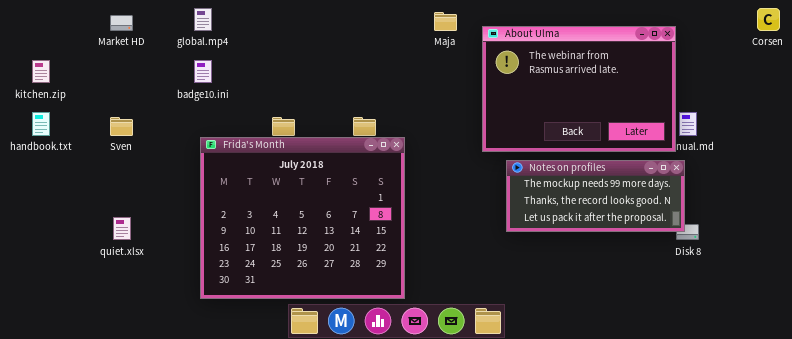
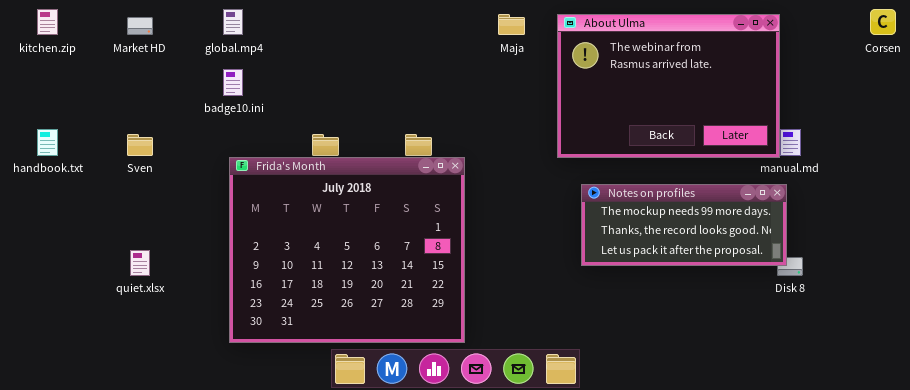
About Ulma: [482,26,676,152] -> [557,14,780,158], moved
kitchen.zip: [32,60,50,83] -> [37,9,58,35], moved

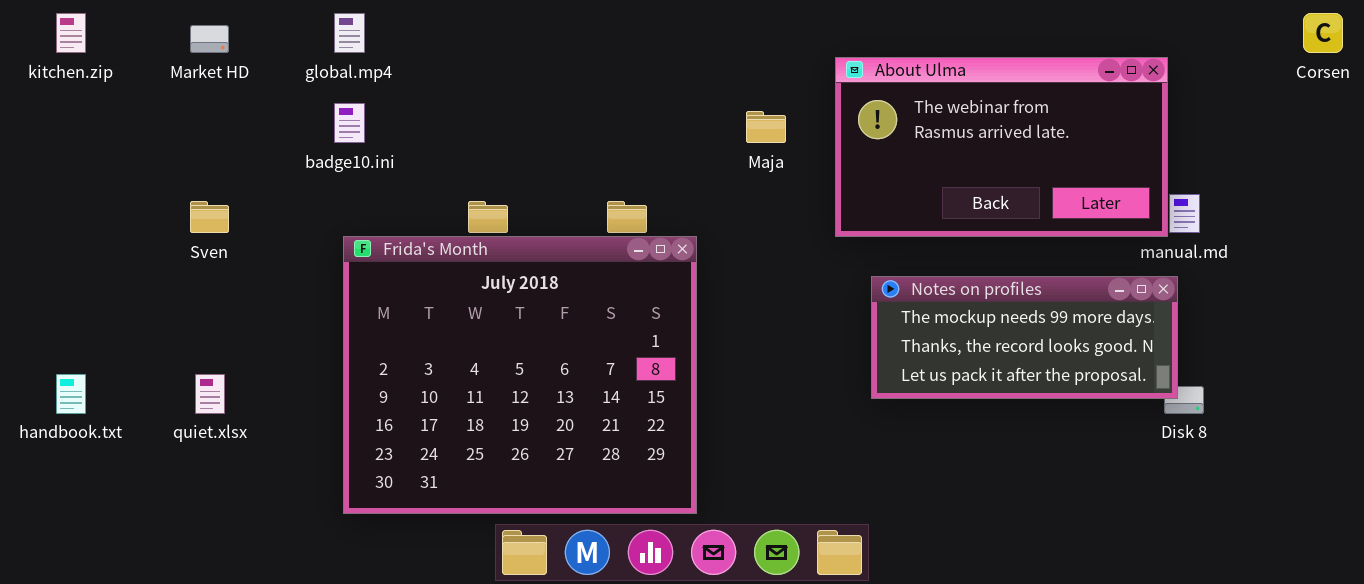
Maja: [498,14,525,35] -> [746,111,786,143], moved
About Ulma: [557,14,780,158] -> [835,57,1168,237], resized
handbook.txt: [37,129,58,156] -> [56,374,86,414], moved

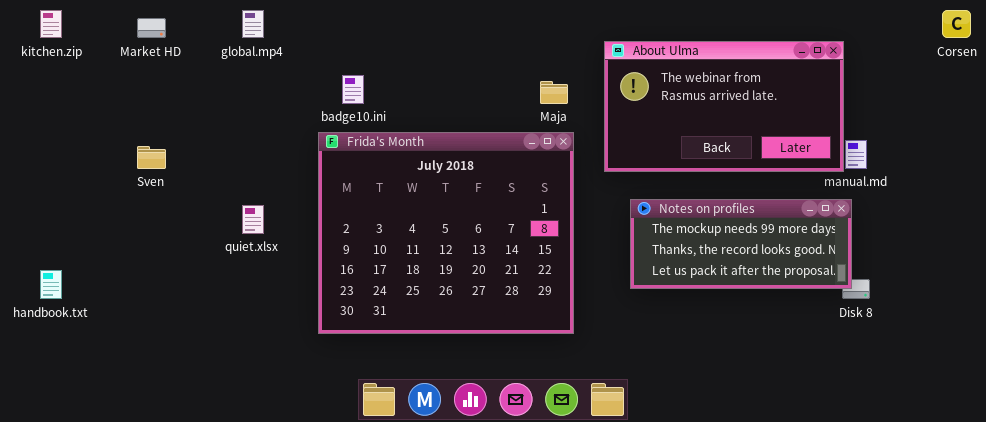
badge10.ini: [334,103,365,143] -> [342,75,364,104], moved
Frida's Month: [343,236,697,514] -> [318,132,574,334], moved
quiet.xlsx: [195,374,225,414] -> [242,205,264,234], moved

